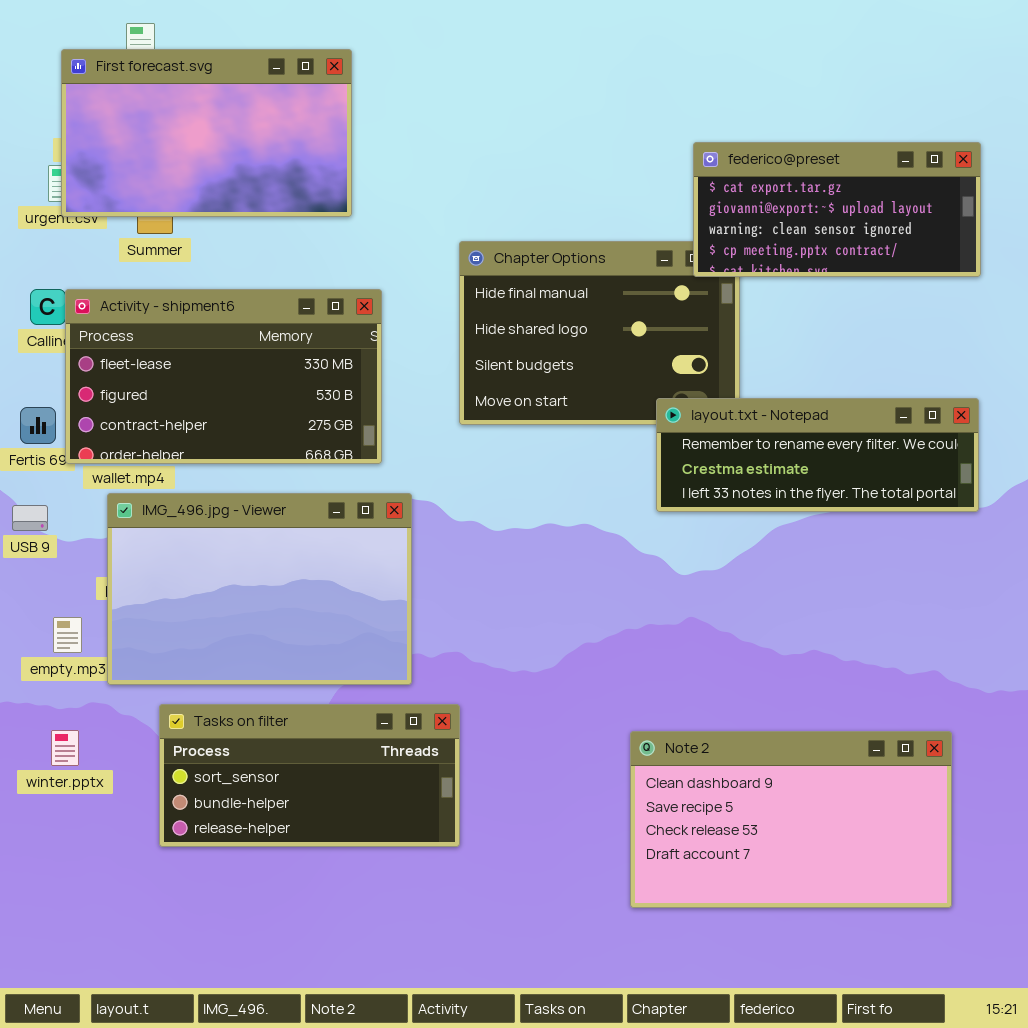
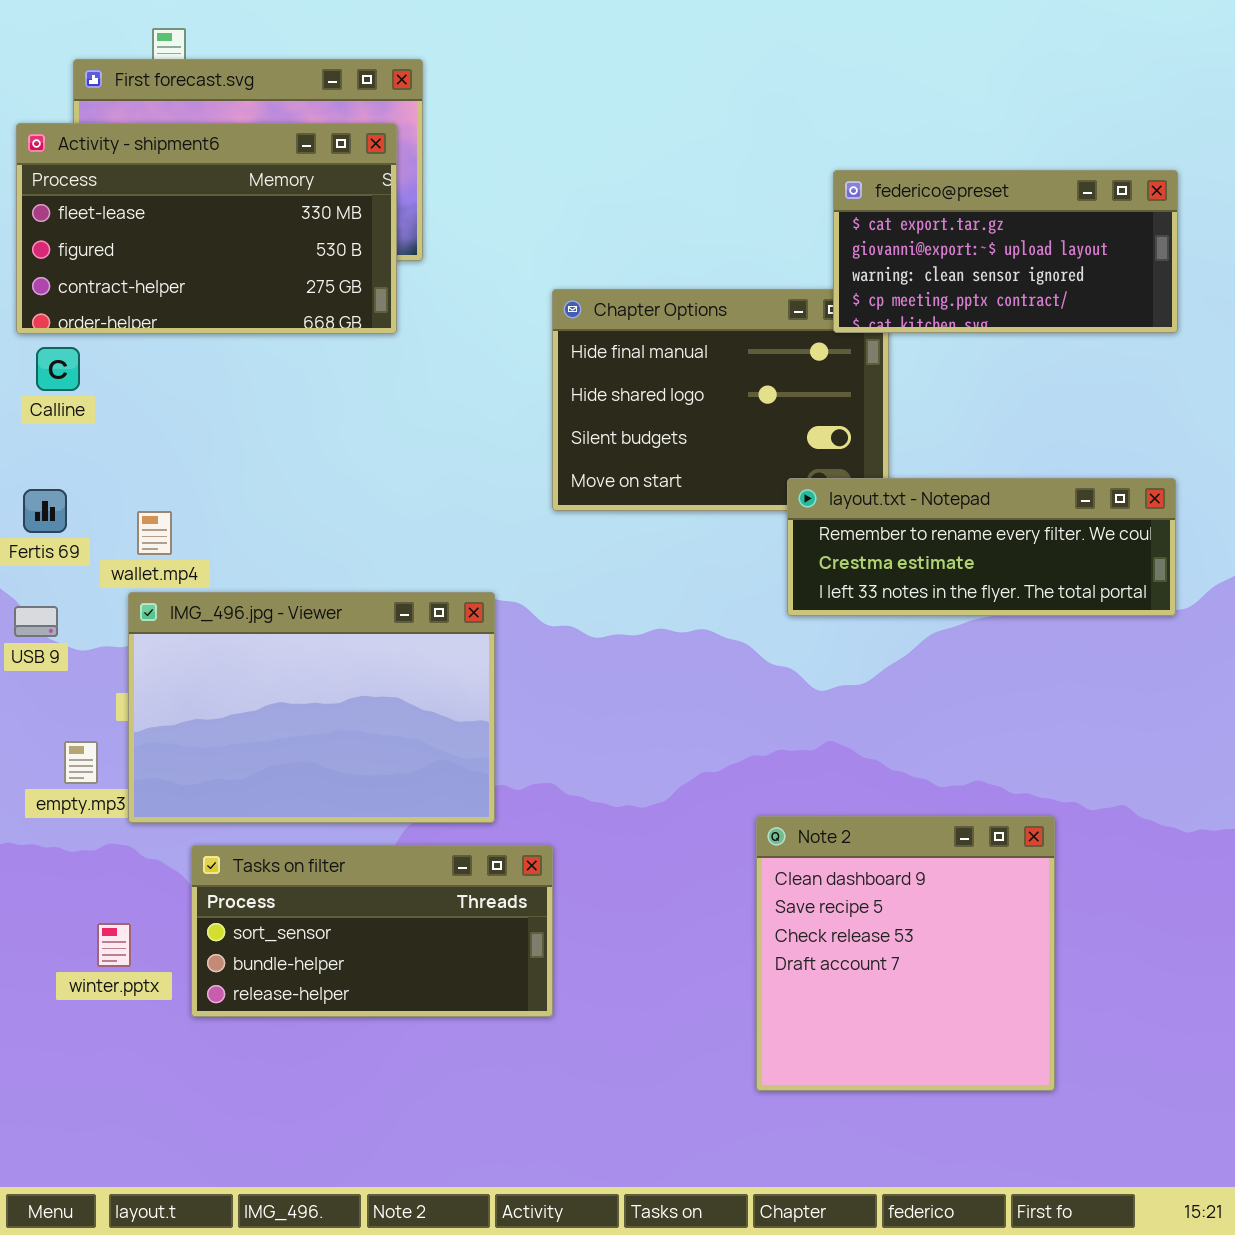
Activity - shipment6: [65,289,382,464] -> [16,123,397,334], moved
winter.pptx: [51,730,79,766] -> [97,923,131,967], moved
Note 2: [630,731,952,908] -> [756,816,1055,1091], resized

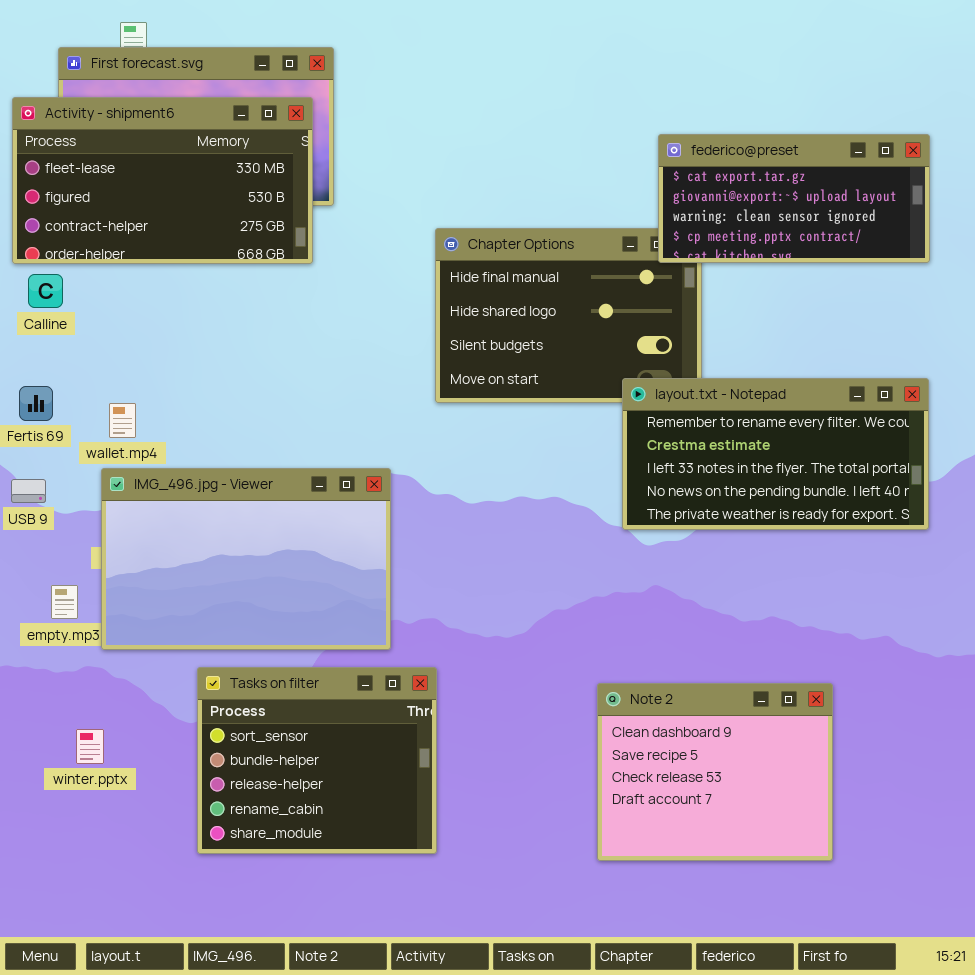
layout.txt - Notepad: [787,478,1176,616] -> [622,378,929,530], resized
Note 2: [756,816,1055,1091] -> [597,683,833,861], resized
Tasks on filter: [191,845,553,1017] -> [197,667,437,854], resized

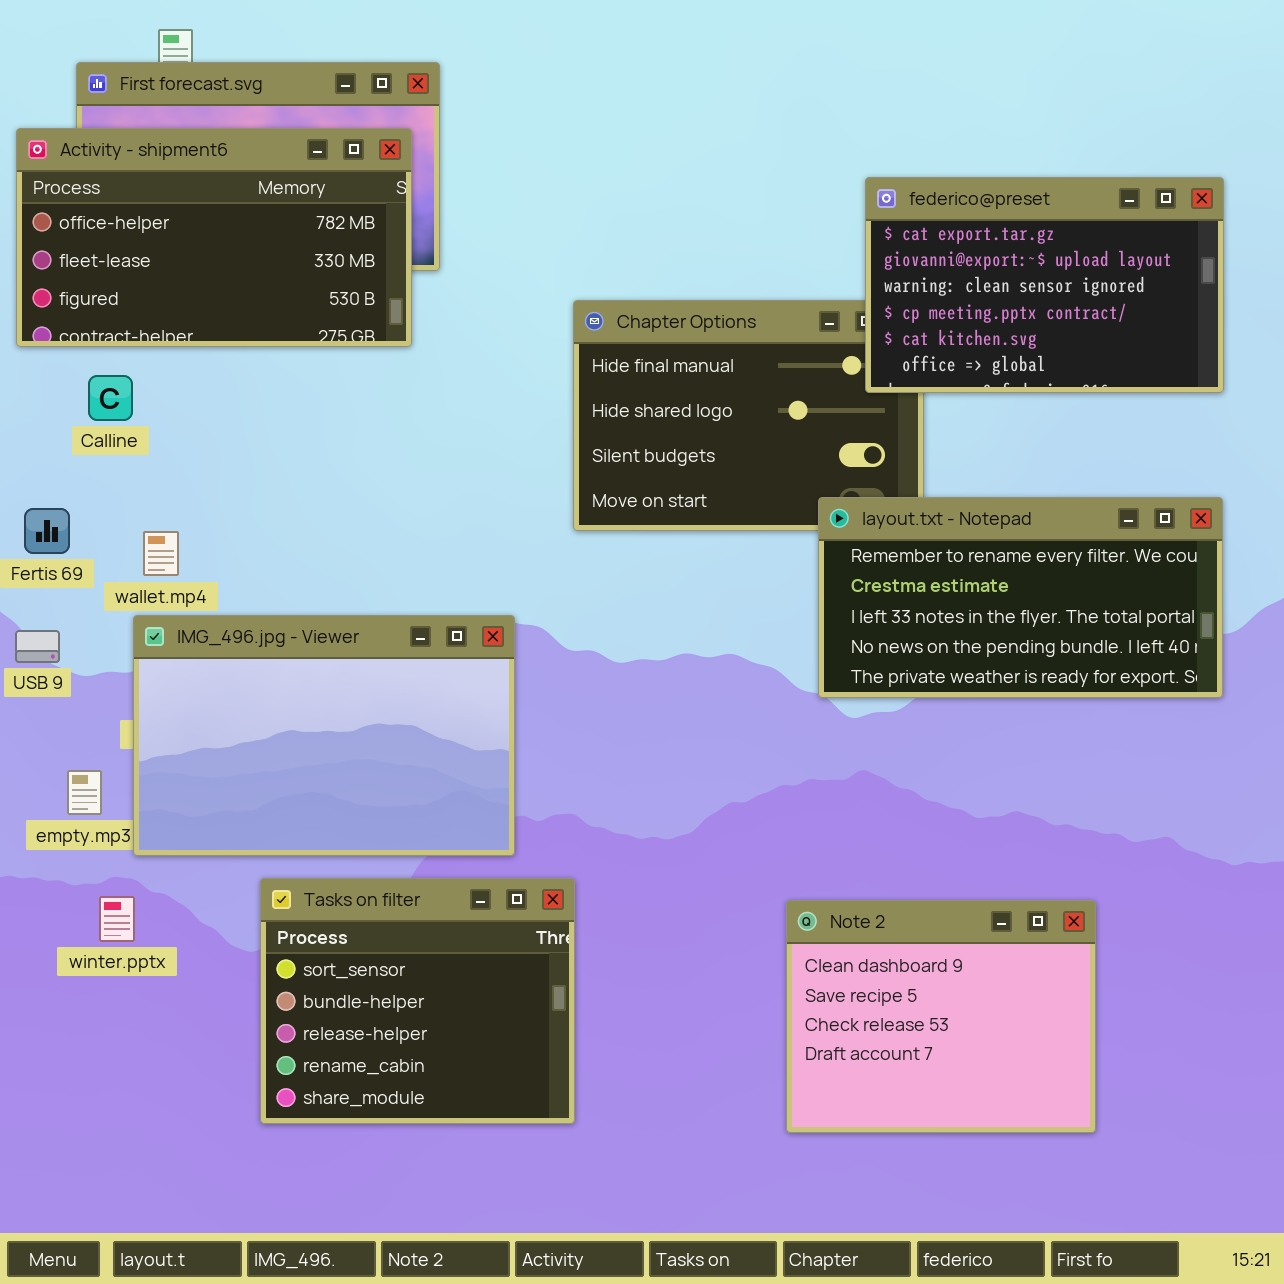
Activity - shipment6: [12,97,313,264] -> [16,128,412,347], scrolled up 1 row
federico@preset: [658,134,930,263] -> [865,177,1224,393], resized
Calline: [28,274,63,308] -> [88,375,133,421], moved
winter.pptx: [76,729,104,764] -> [99,896,135,942], moved

